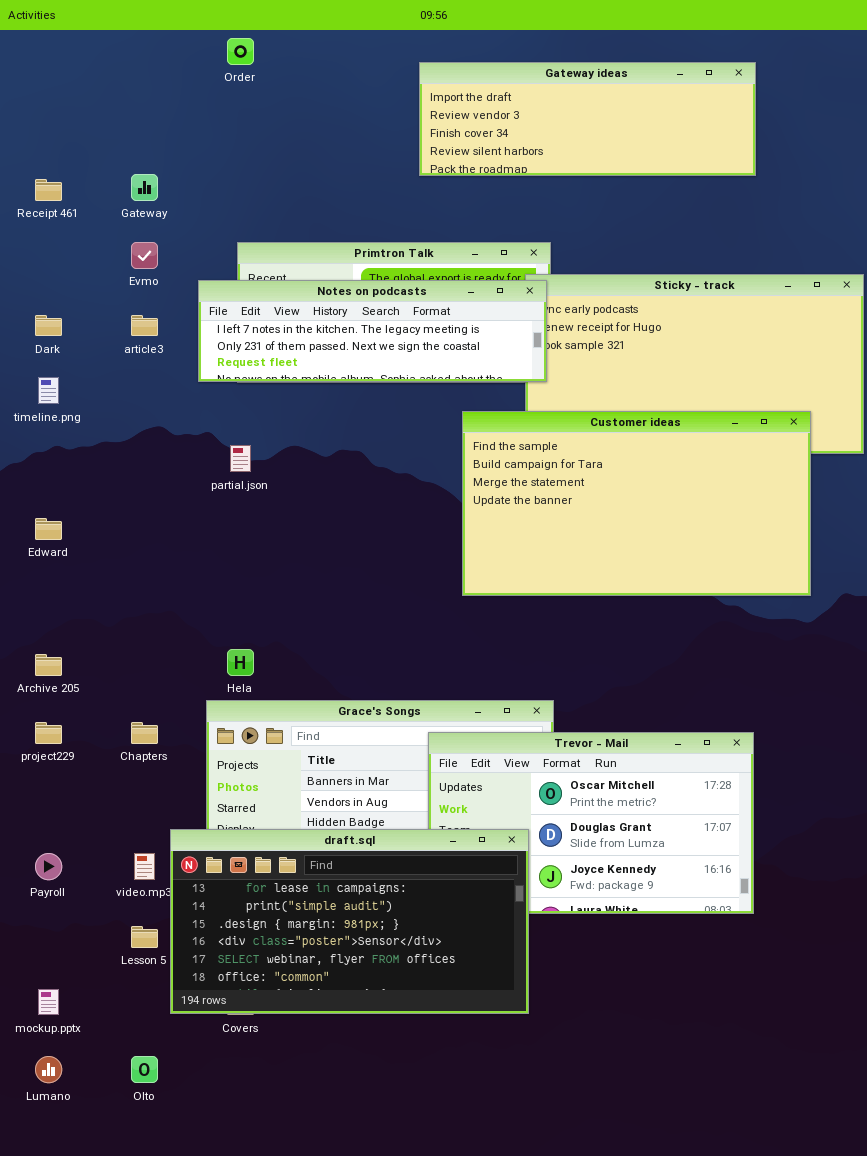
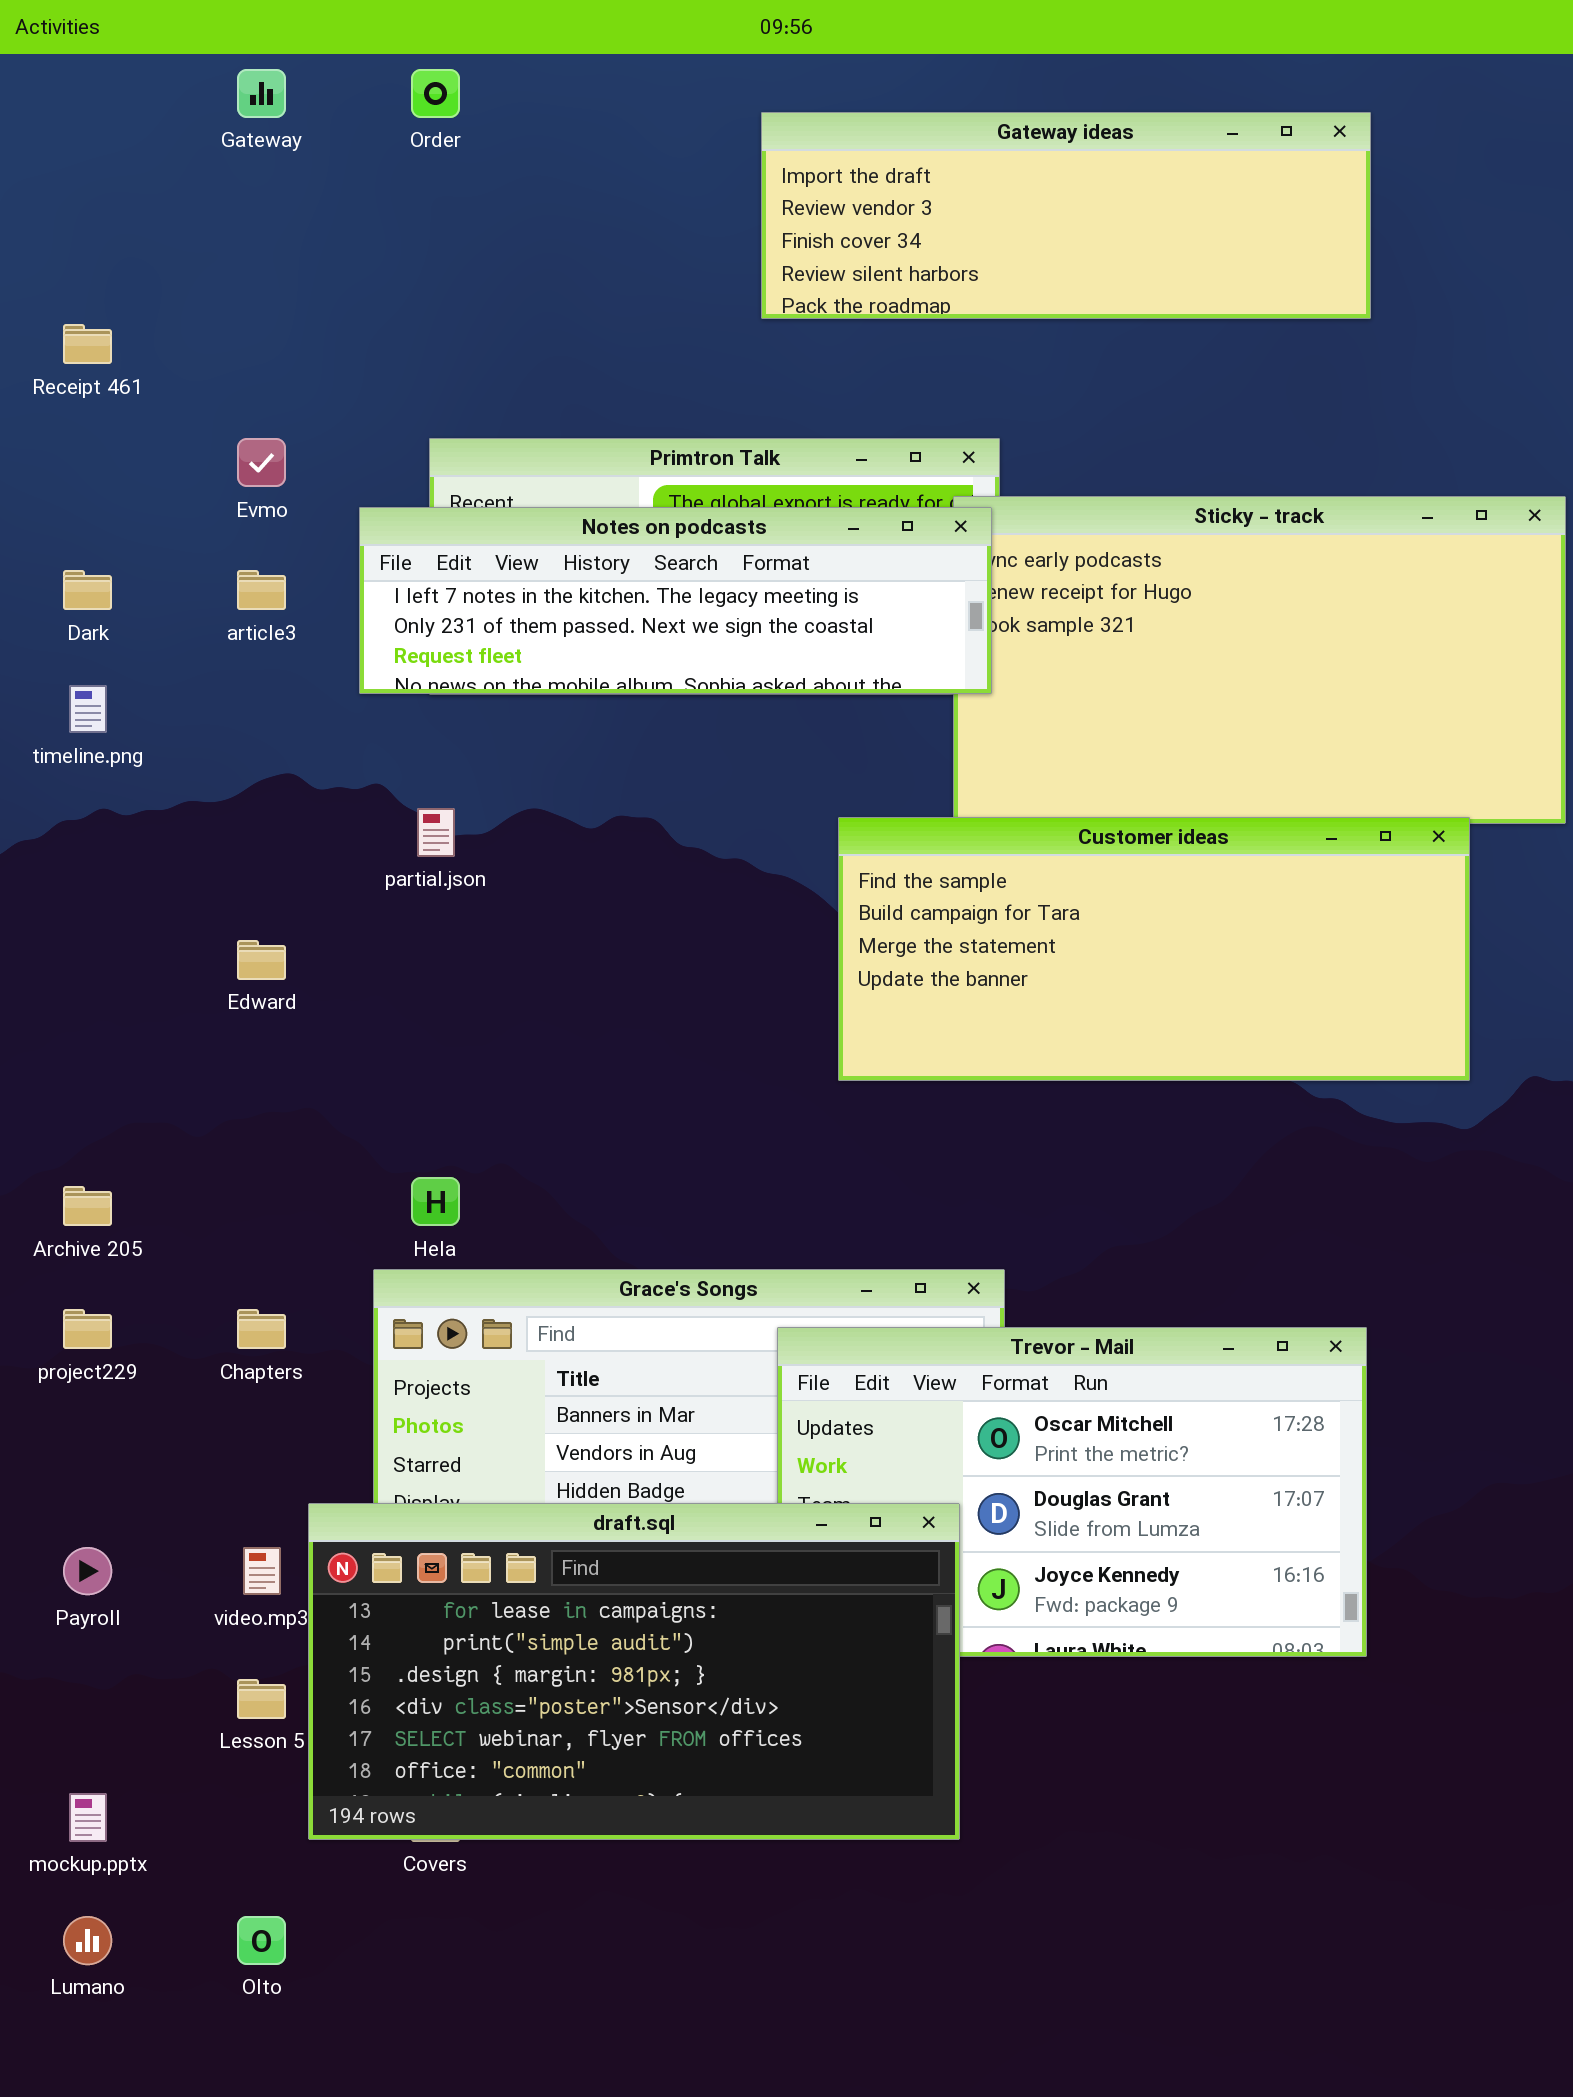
Gateway: [131,174,158,201] -> [237,69,286,118], moved
Customer ideas: [462,411,811,596] -> [838,817,1470,1081], resized
Edward: [35,518,62,540] -> [237,940,286,980], moved

